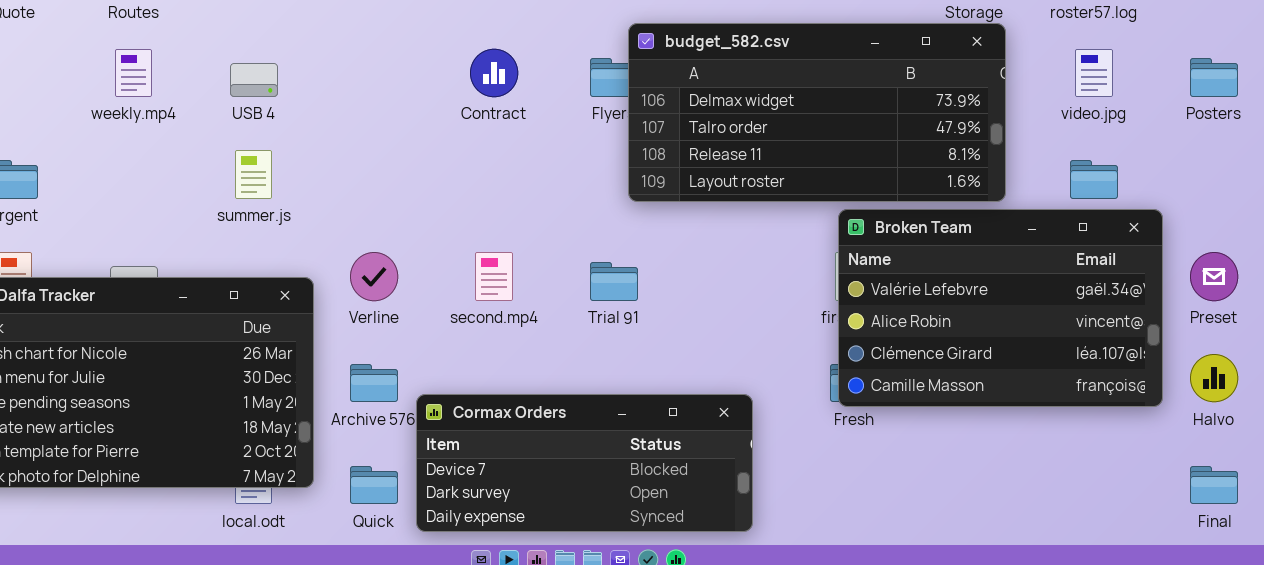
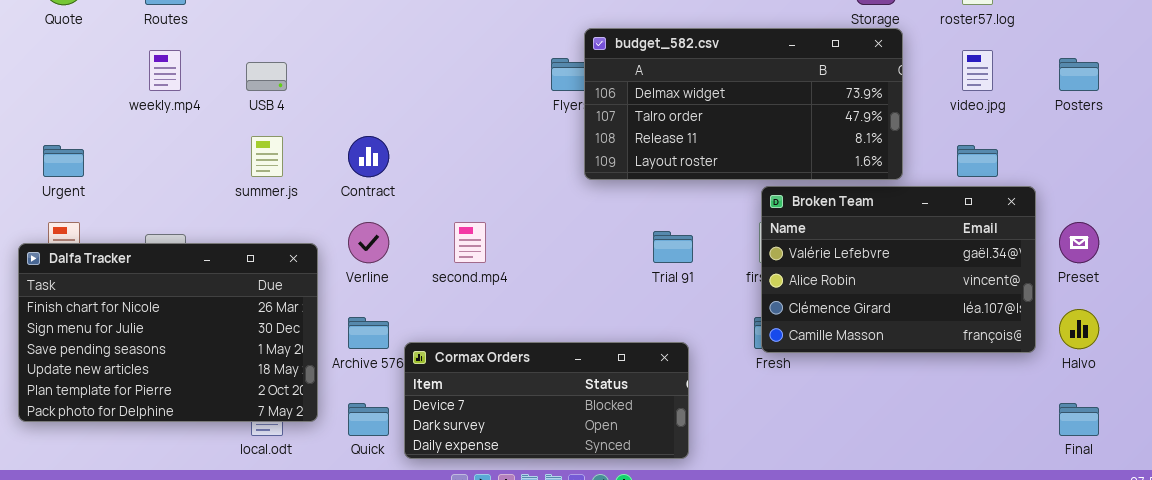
Contract: [470,49,518,97] -> [348,136,389,177], moved
Trial 91: [590,262,638,301] -> [653,231,693,263], moved

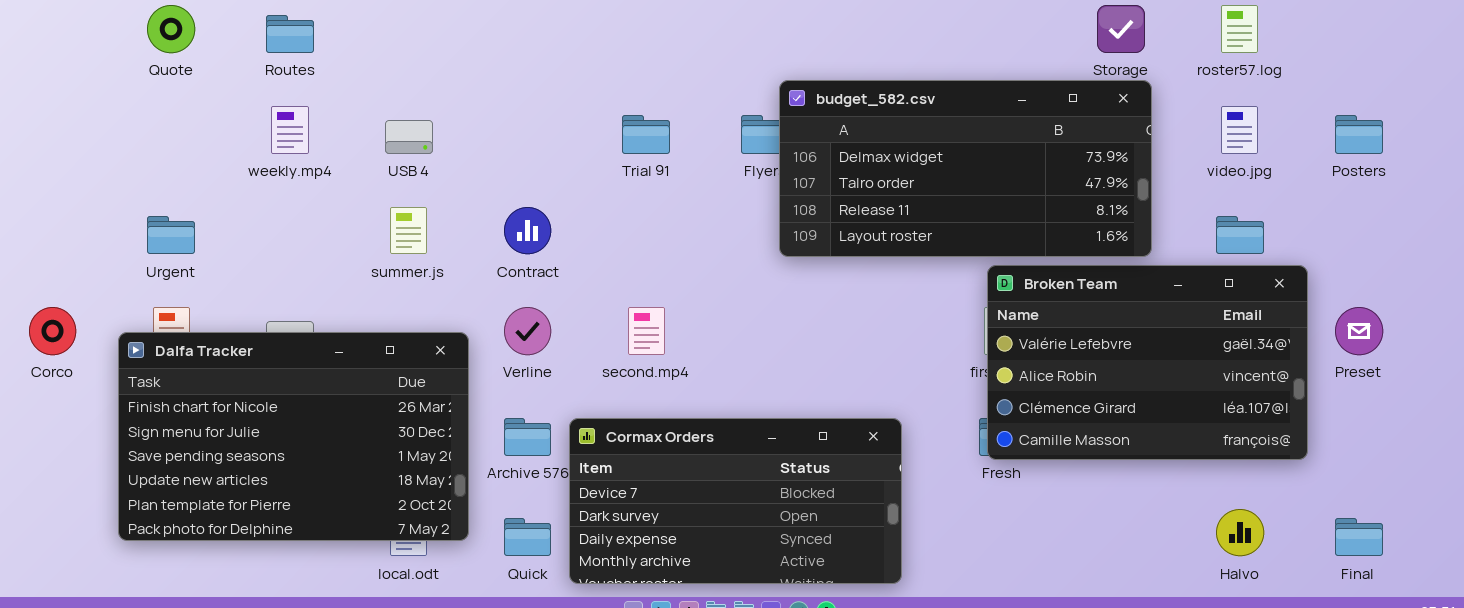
Trial 91: [653,231,693,263] -> [622,115,670,154], moved
Halvo: [1059,309,1099,349] -> [1216,509,1264,556], moved
Cormax Orders: [404,342,689,459] -> [569,418,902,584], resized

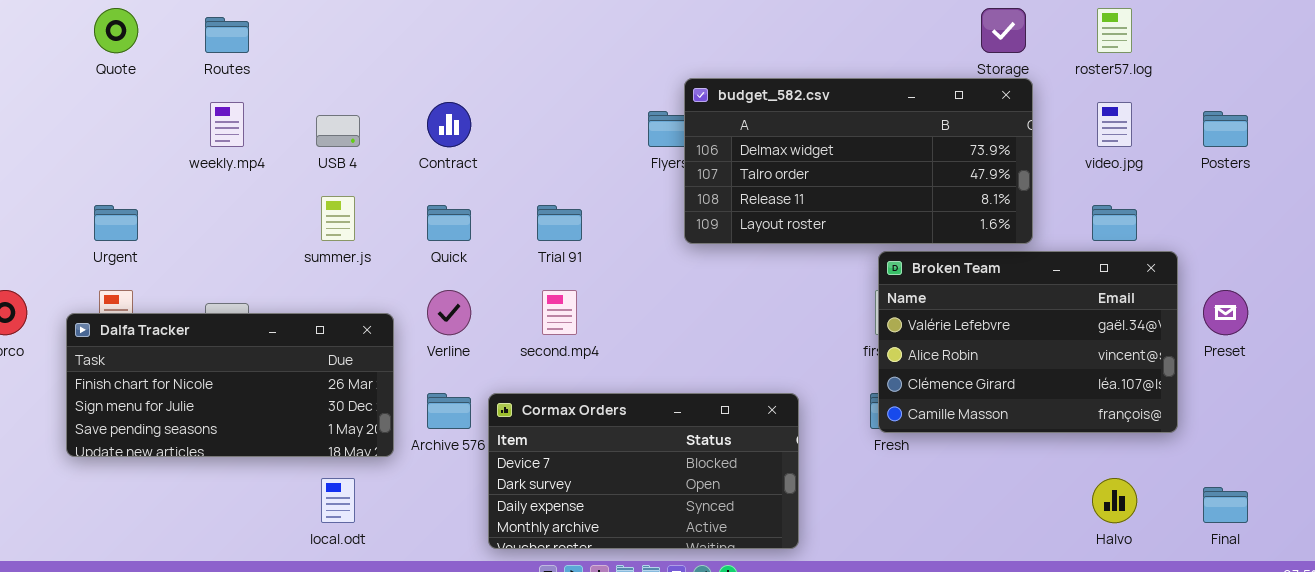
Trial 91: [622,115,670,154] -> [537,205,582,241], moved
Contract: [504,207,551,254] -> [427,102,471,147], moved
Dalfa Tracker: [118,332,469,541] -> [66,313,394,457], resized
Quick: [504,518,551,556] -> [427,205,471,241], moved

